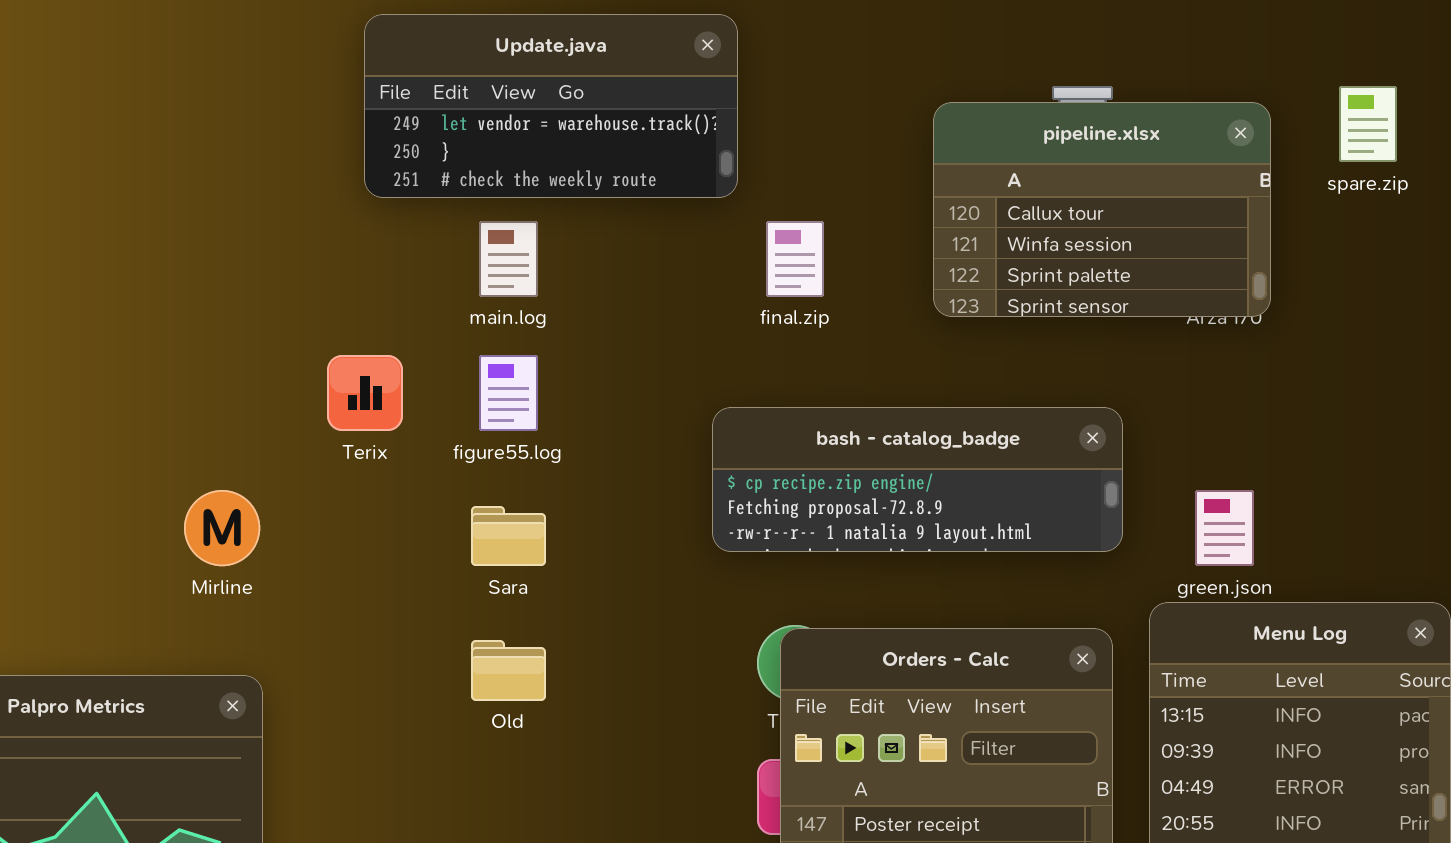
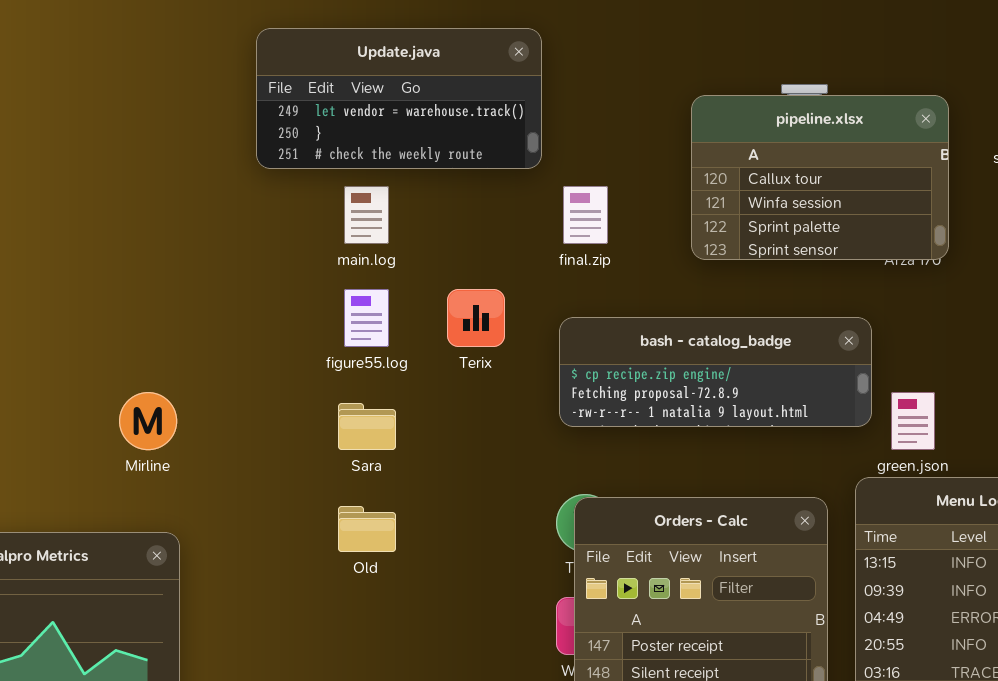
Terix: [327,355,403,431] -> [447,289,505,347], moved
bash - catalog_badge: [712,407,1123,552] -> [559,317,872,427], moved

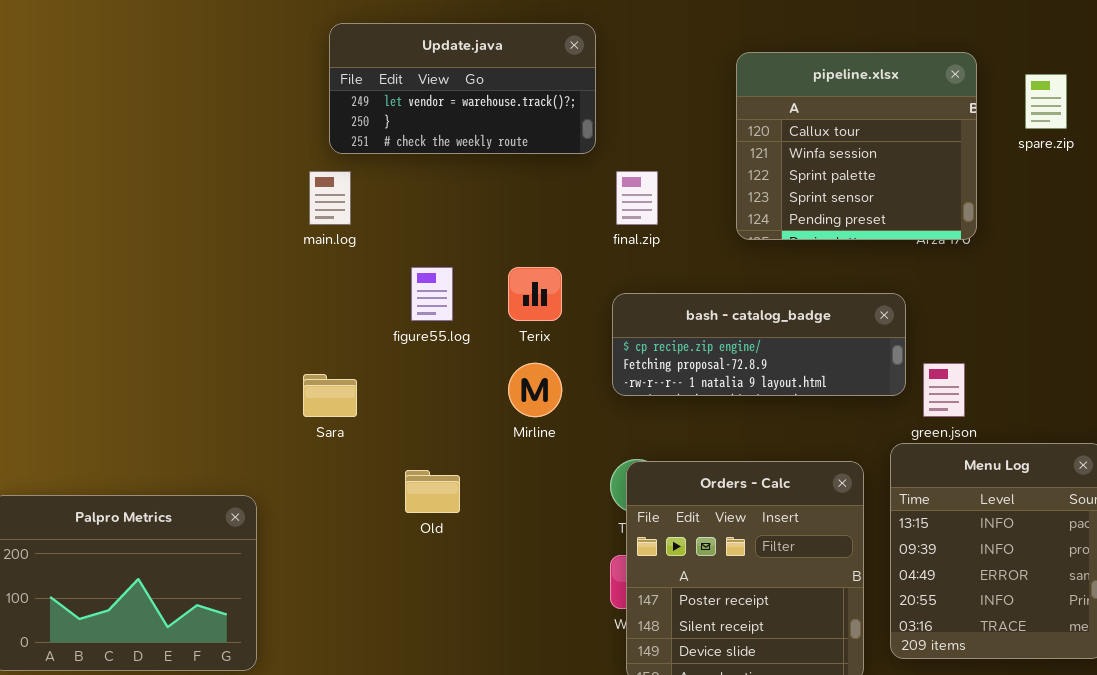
pipeline.xlsx: [691,95,949,260] -> [736,52,977,240], resized
main.log: [344,186,389,244] -> [309,171,351,225], moved
Mirline: [119,392,177,450] -> [508,363,562,417], moved
Sara: [338,403,396,450] -> [303,374,357,417], moved

